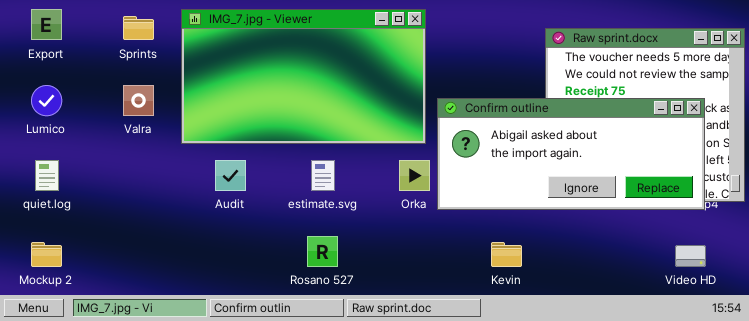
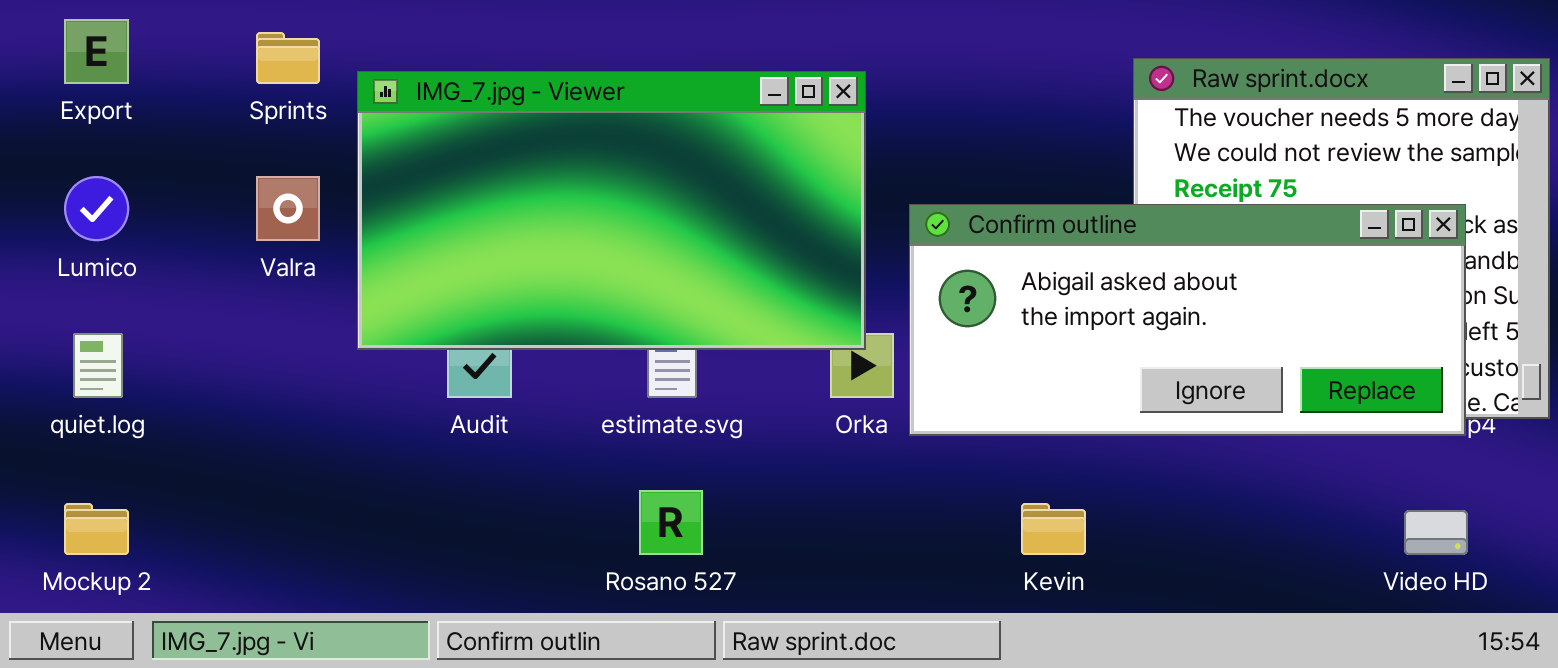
IMG_7.jpg - Viewer: [181,9,426,144] -> [357,71,866,350], moved

